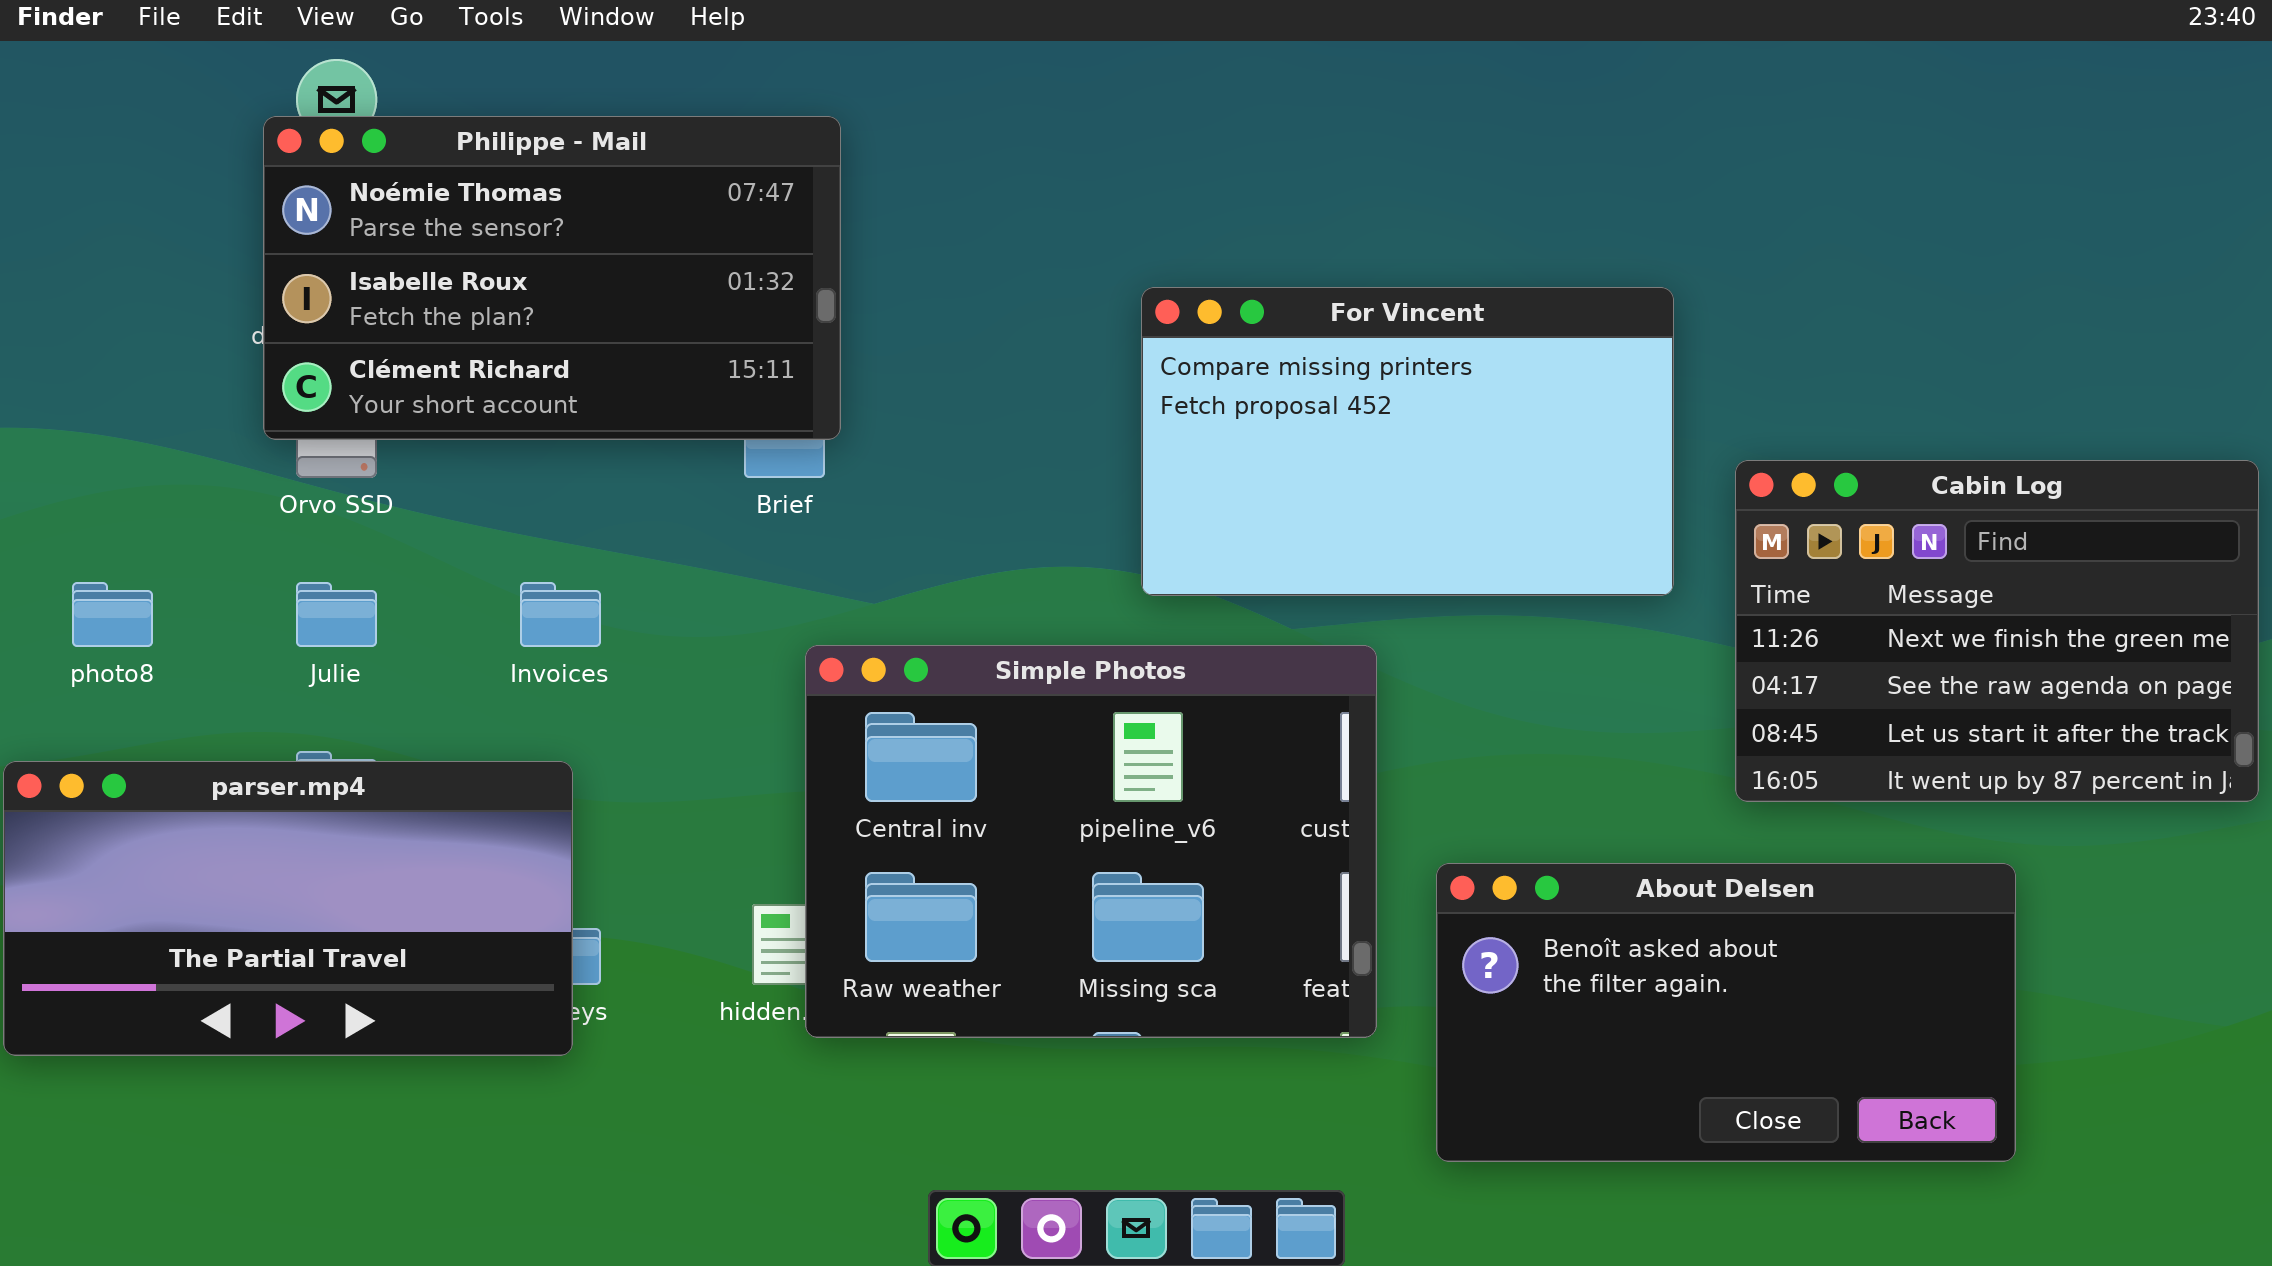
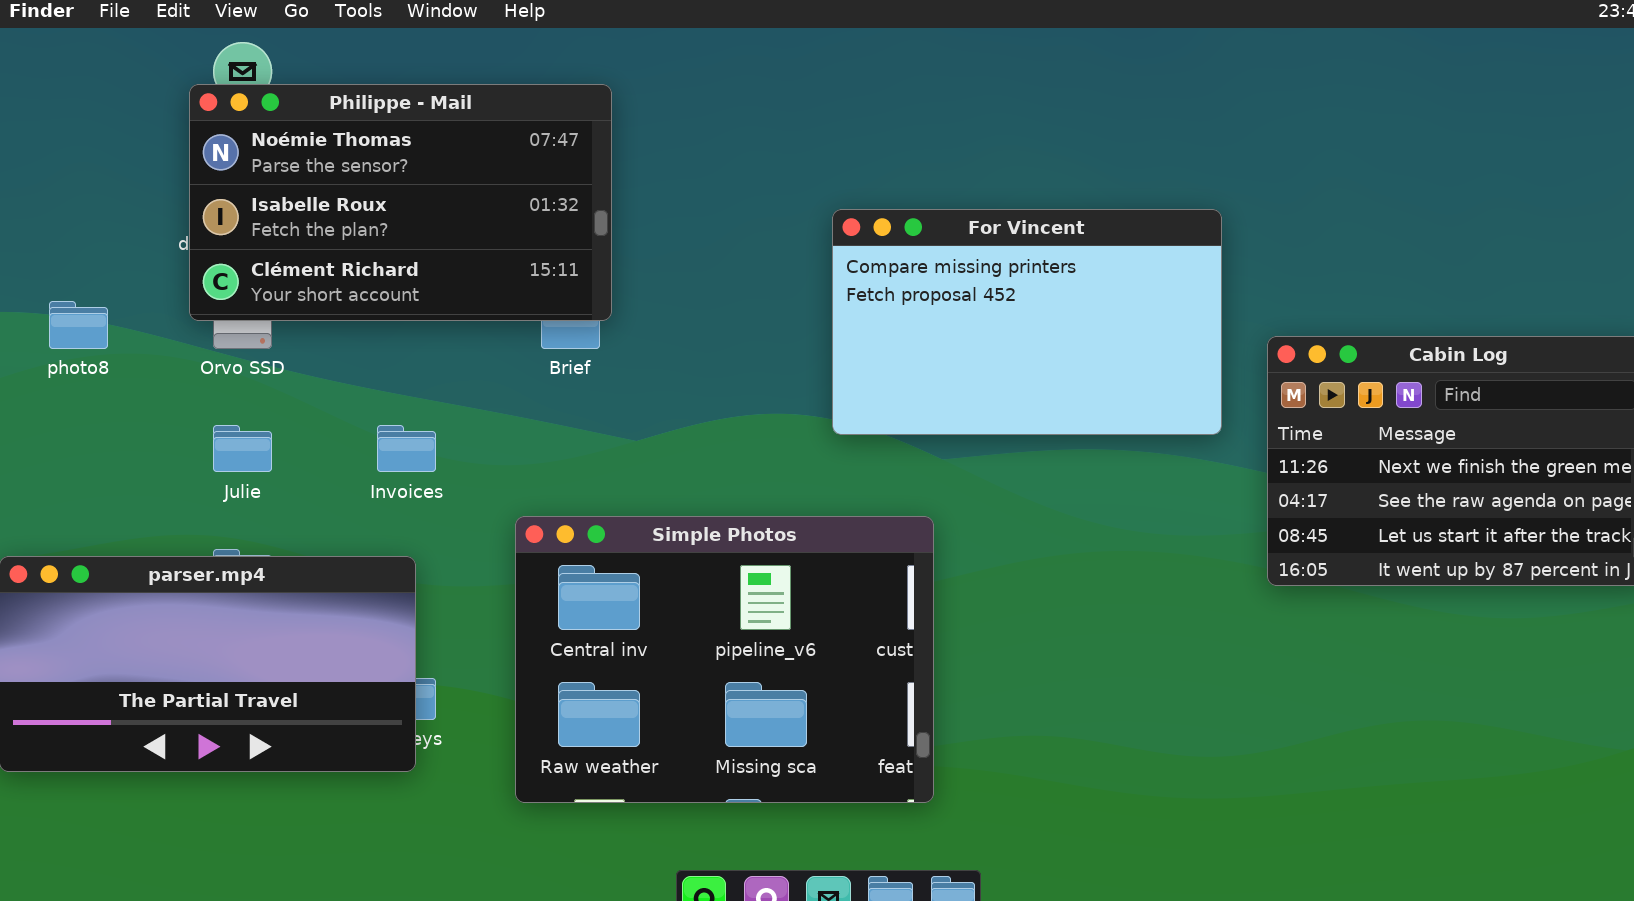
photo8: [72,582,153,647] -> [49,301,108,349], moved
Simple Photos: [805,645,1377,1038] -> [515,516,934,803], moved
About Delsen: [1436,863,2016,1162] -> none, closed

